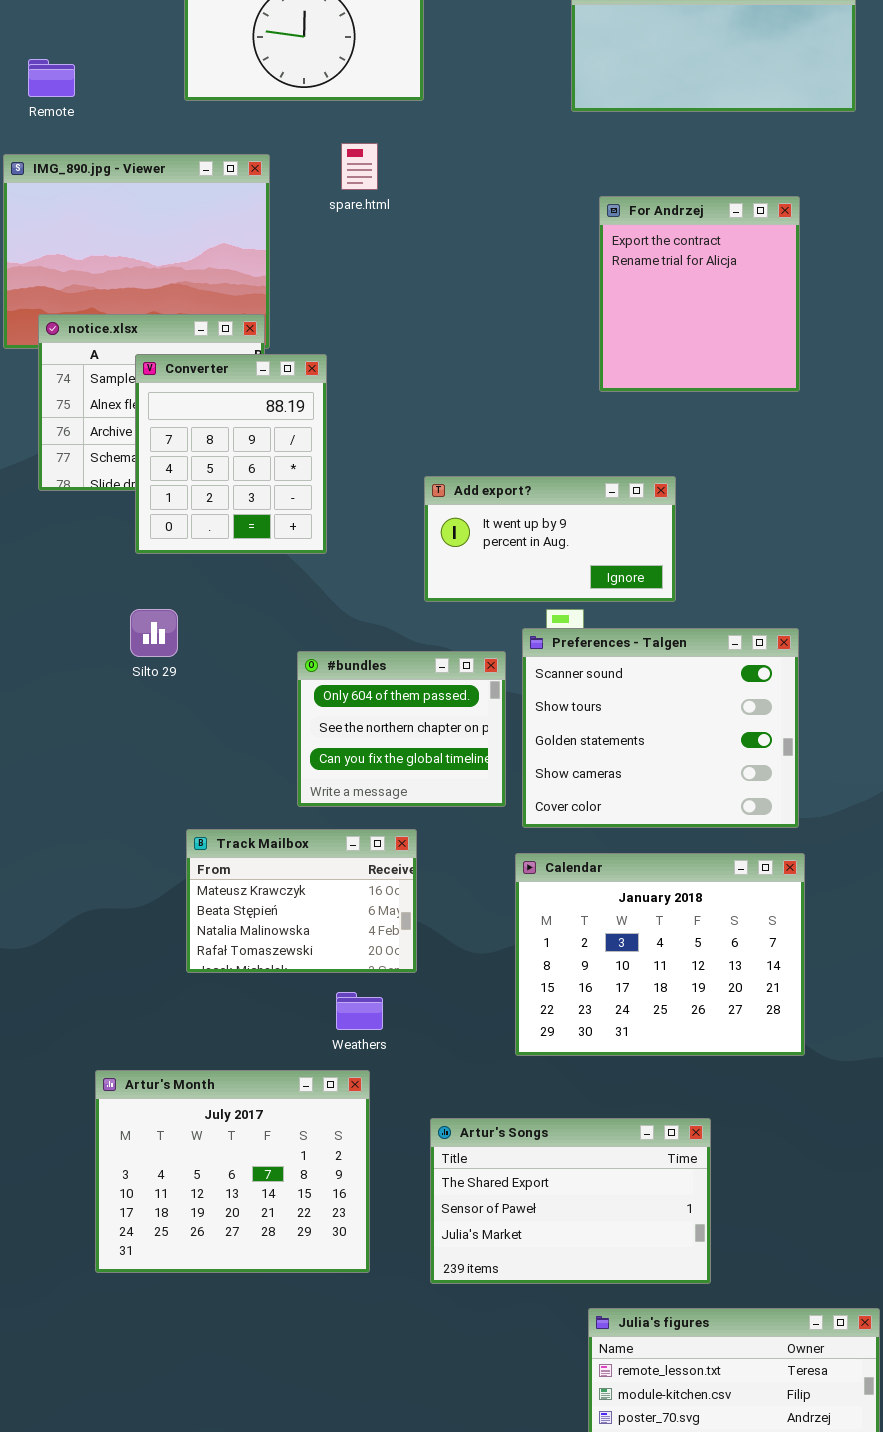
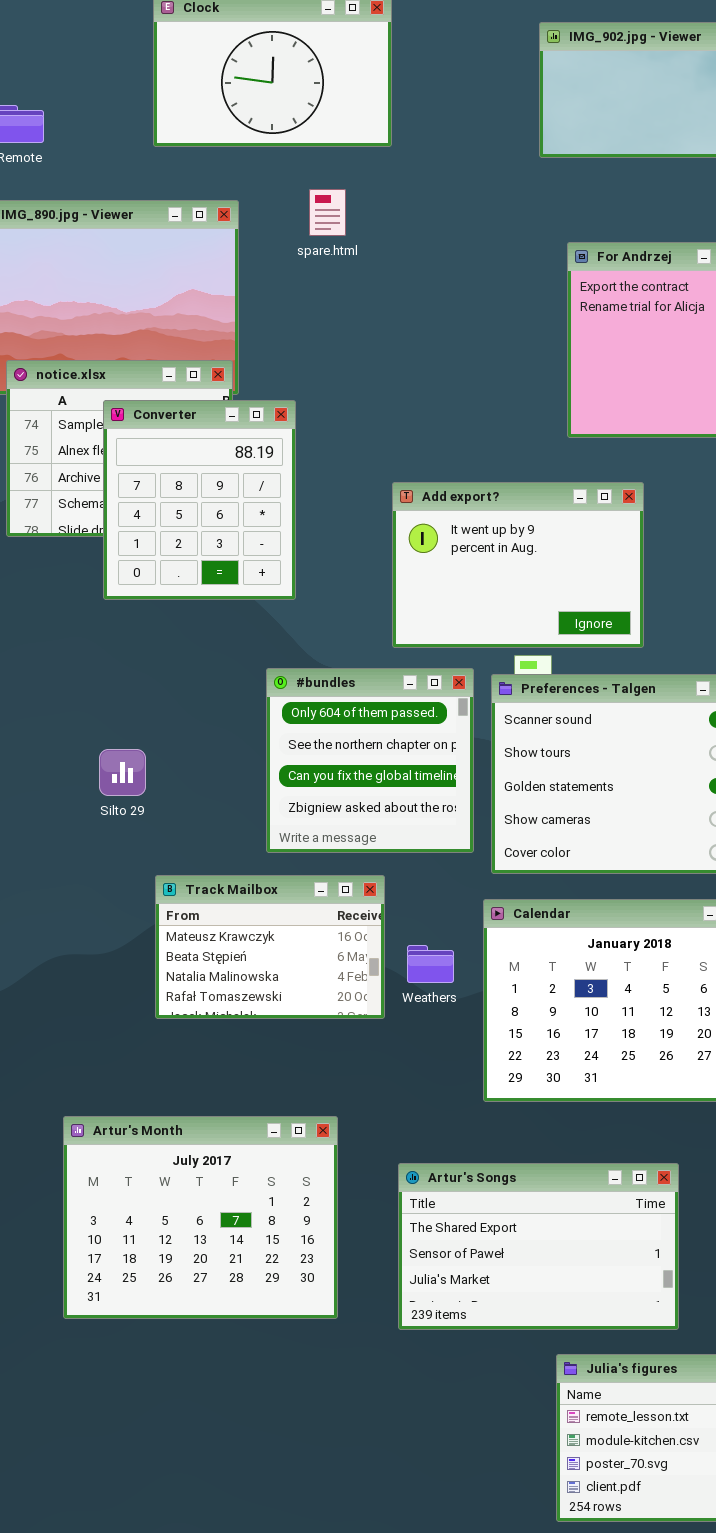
Add export?: [424,476,676,602] -> [392,482,644,648], resized
Silto 29: [130,609,178,657] -> [99,749,146,796], moved
#bundles: [297,651,506,807] -> [266,668,474,853], resized
Weathers: [336,992,383,1030] -> [407,945,454,983], moved

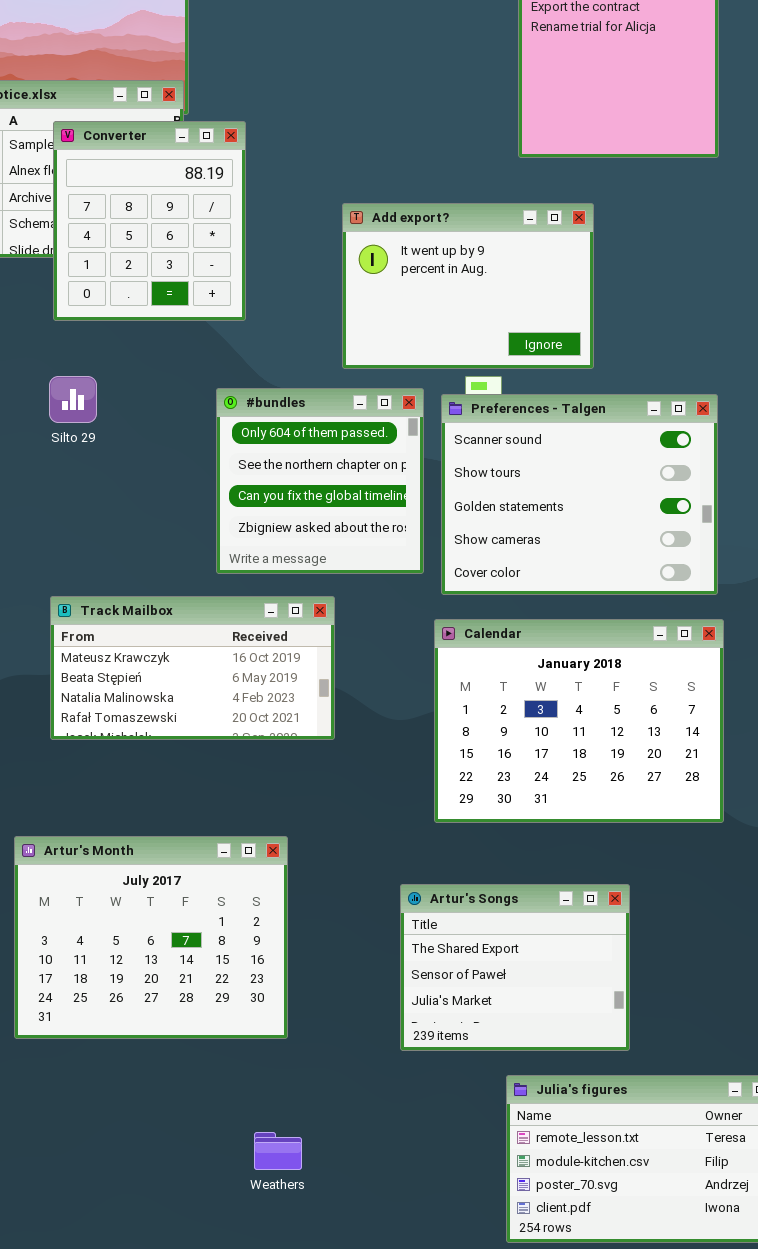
Silto 29: [99,749,146,796] -> [49,376,97,423], moved
Track Mailbox: [155,875,385,1019] -> [50,596,335,740], resized
Weathers: [407,945,454,983] -> [254,1132,302,1170], moved
Artur's Songs: [398,1163,679,1330] -> [400,884,630,1051], resized

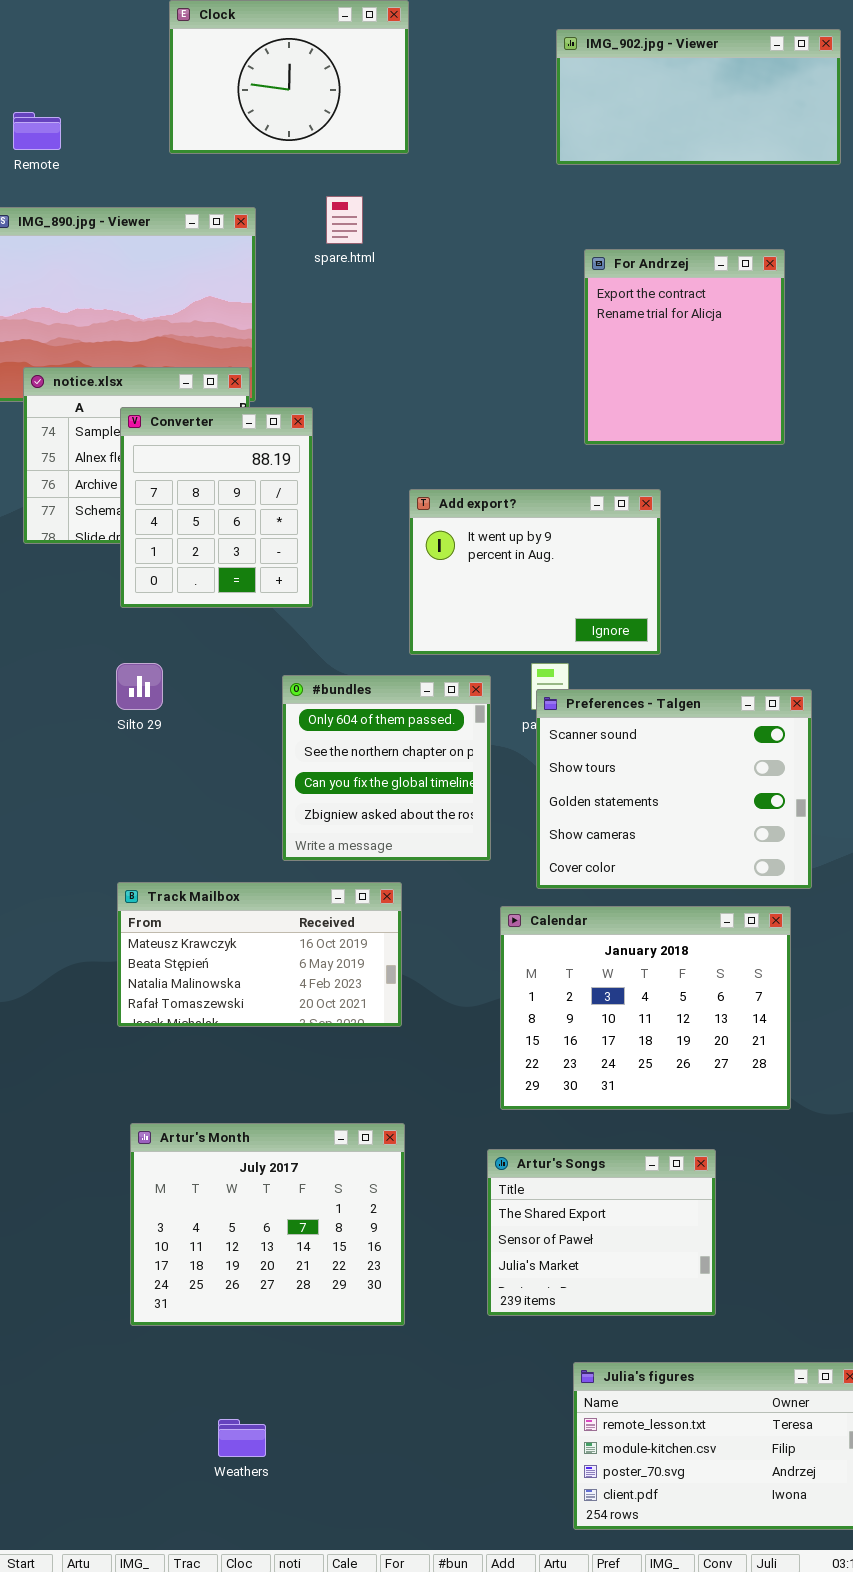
Preferences - Talgen: [441,394,718,595] -> [536,689,812,889], moved
Artur's Month: [14,836,288,1039] -> [130,1123,405,1326], moved
Artur's Songs: [400,884,630,1051] -> [487,1149,716,1316], moved
Weathers: [254,1132,302,1170] -> [218,1419,266,1457], moved

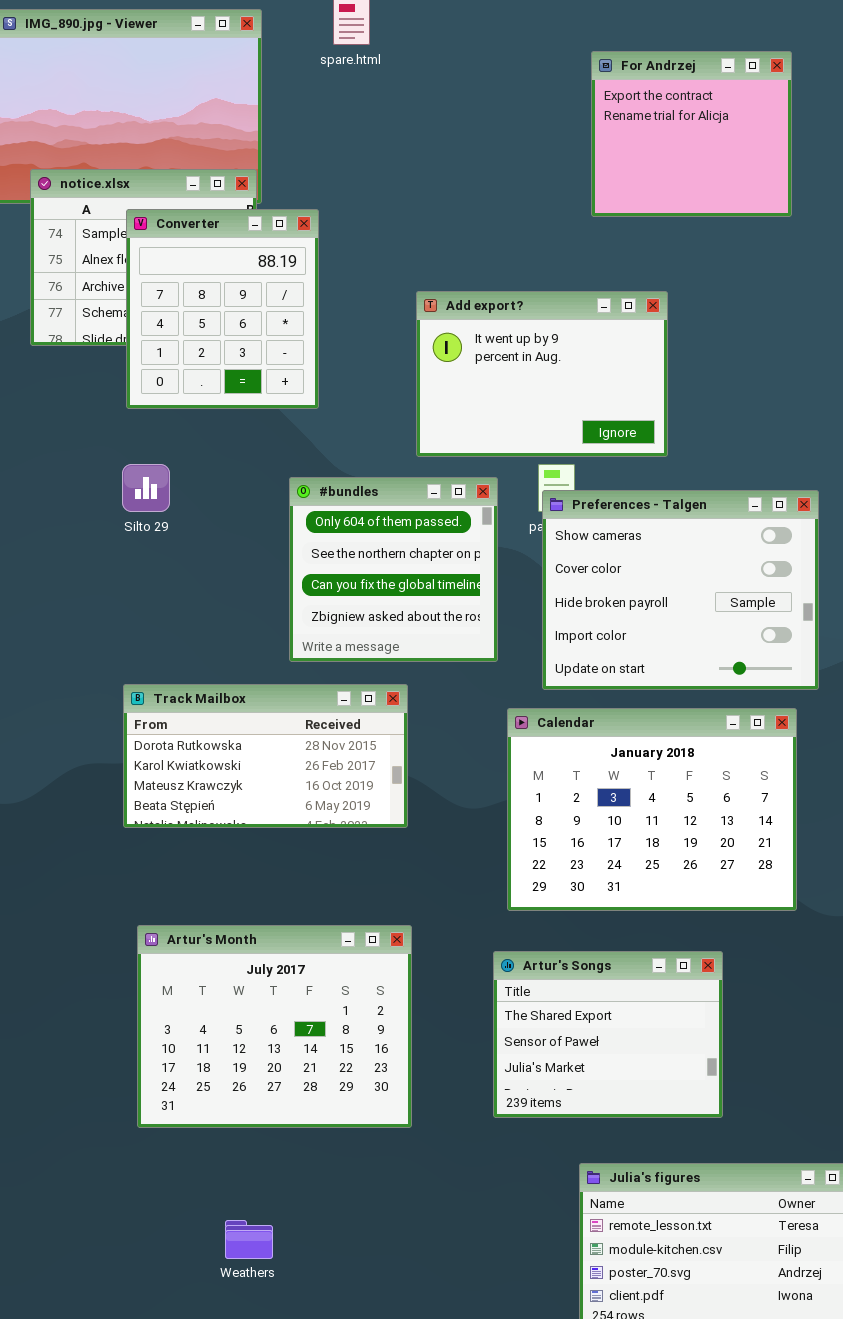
For Andrzej: [584,249,785,445] -> [591,51,792,217], resized
Preferences - Talgen: [536,689,812,889] -> [542,490,819,690], scrolled down 3 rows
Track Mailbox: [117,882,402,1027] -> [123,684,408,828], scrolled up 2 rows

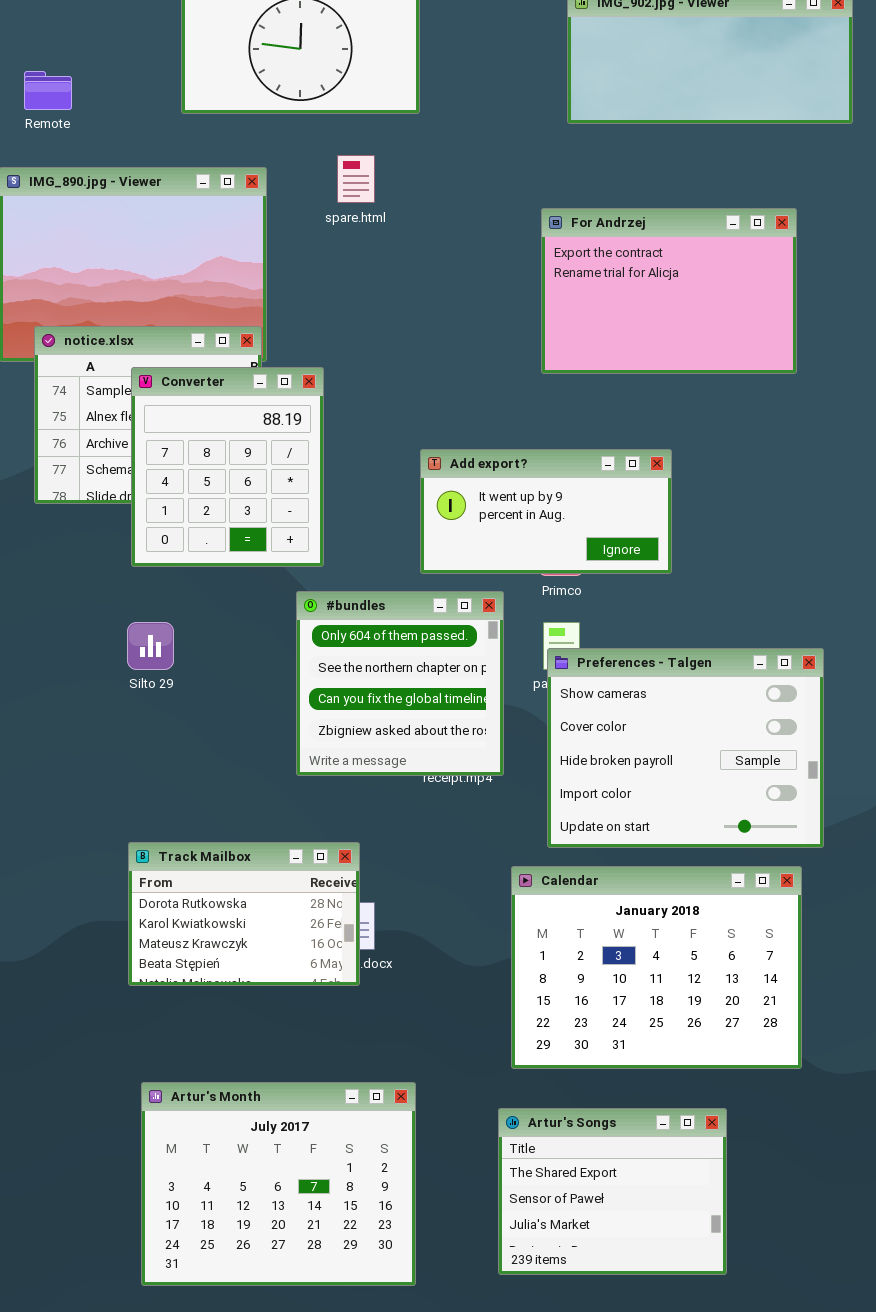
For Andrzej: [591,51,792,217] -> [541,208,797,374], resized
Add export?: [416,291,668,457] -> [420,449,672,574], resized
#bundles: [289,477,498,662] -> [296,591,504,776], moved
Track Mailbox: [123,684,408,828] -> [128,842,360,986], resized

